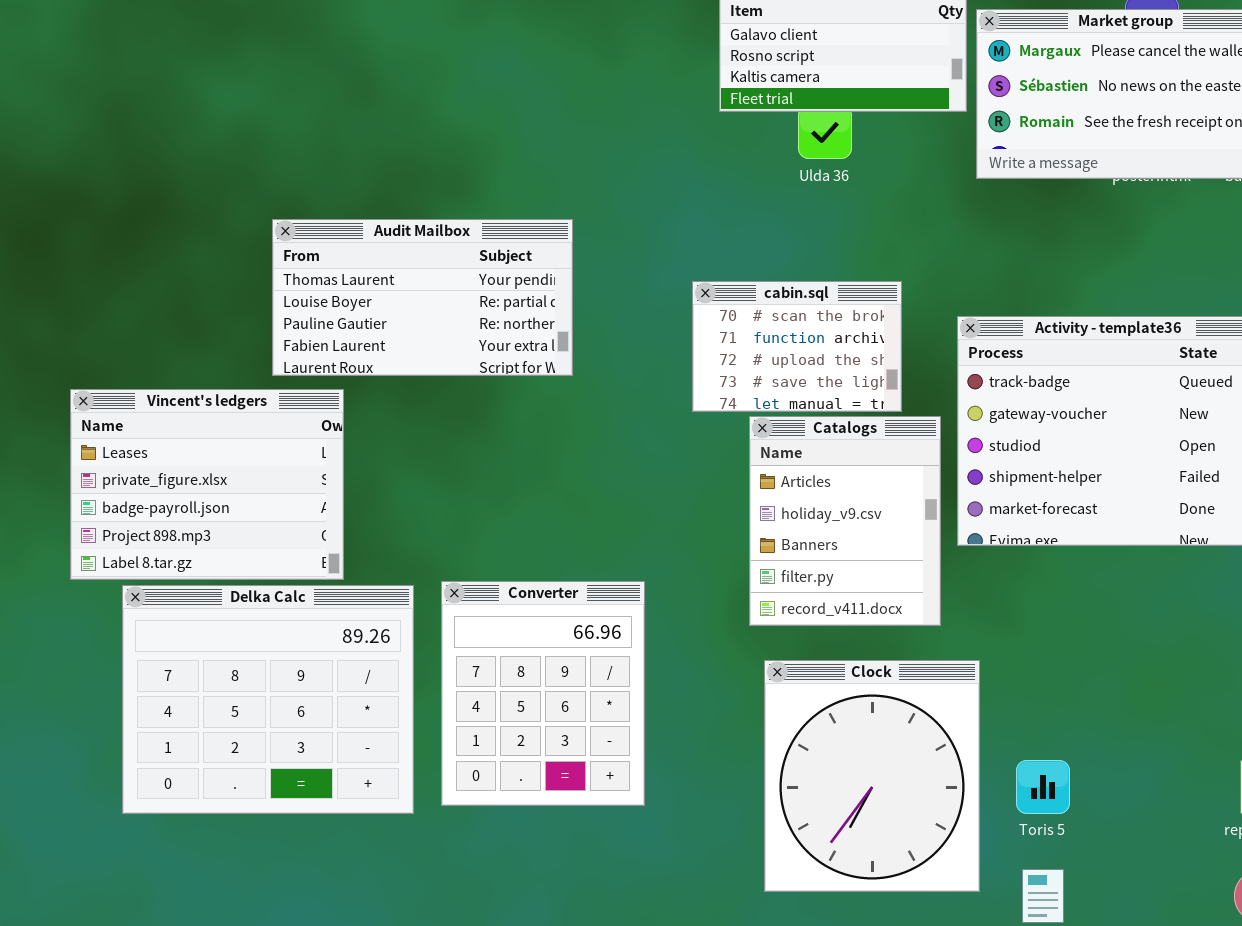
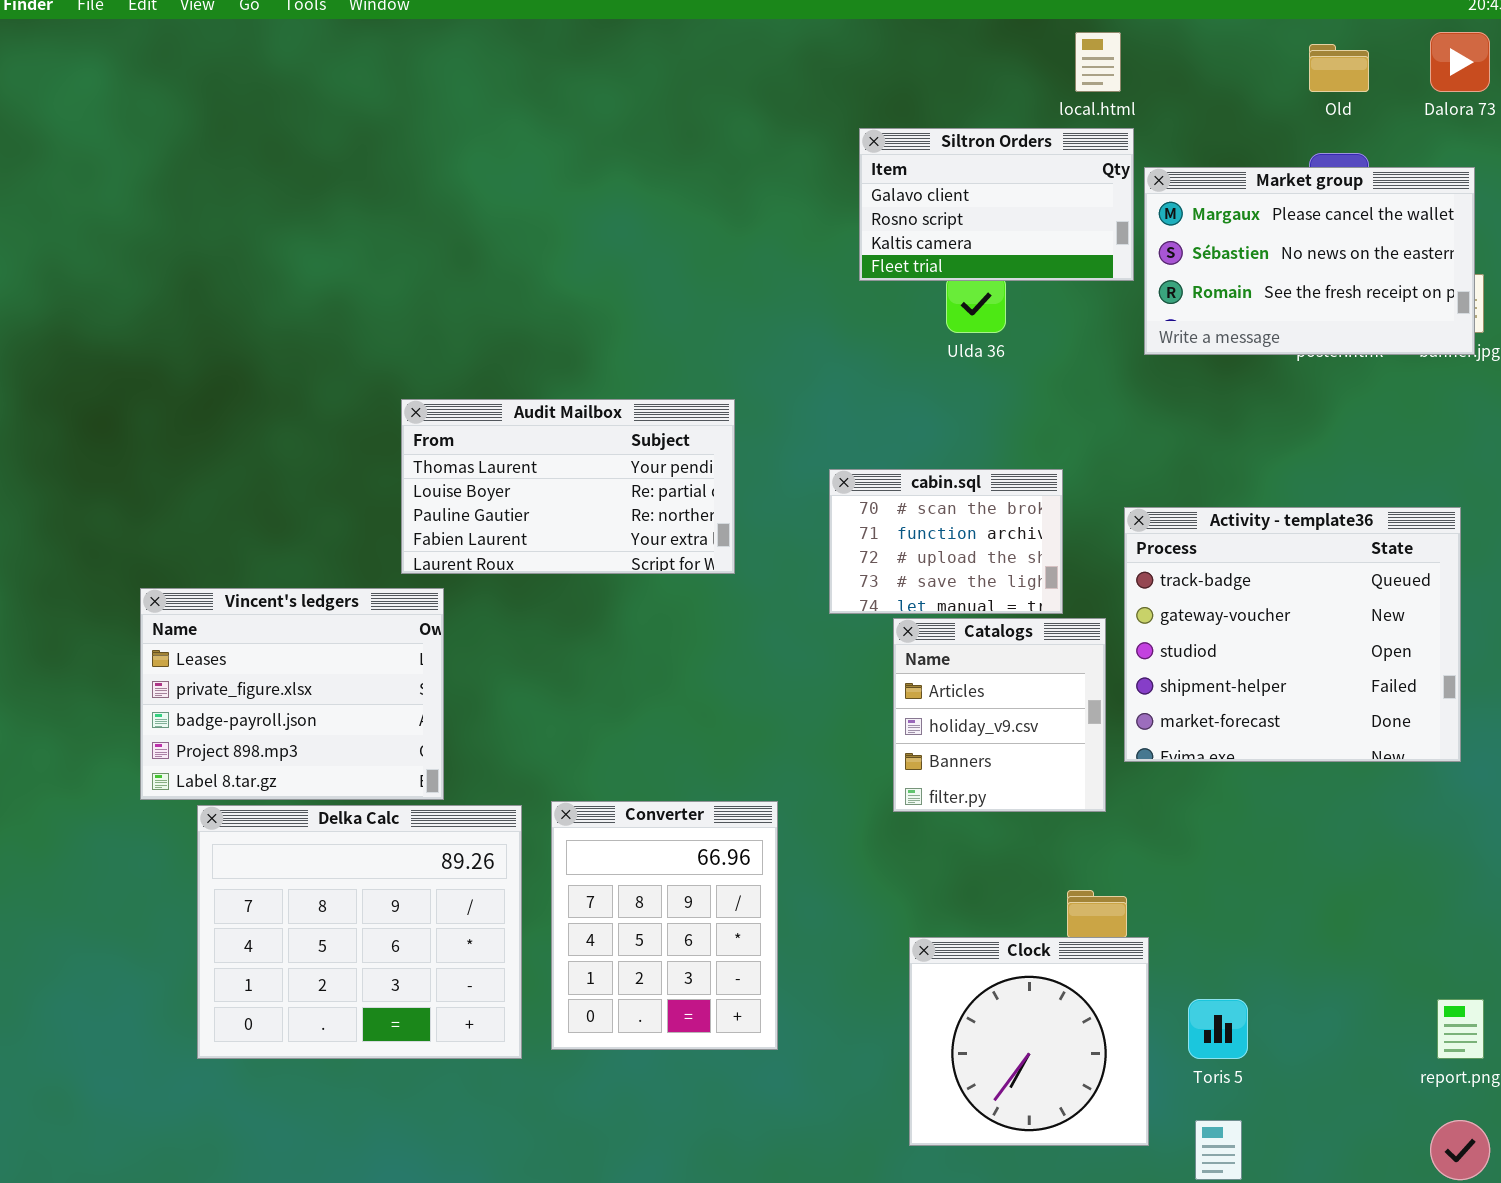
Audit Mailbox: [272,219,573,376] -> [401,399,735,574], moved
Catalogs: [749,416,941,626] -> [893,618,1106,812], resized
Clock: [764,660,980,892] -> [909,937,1149,1146], resized

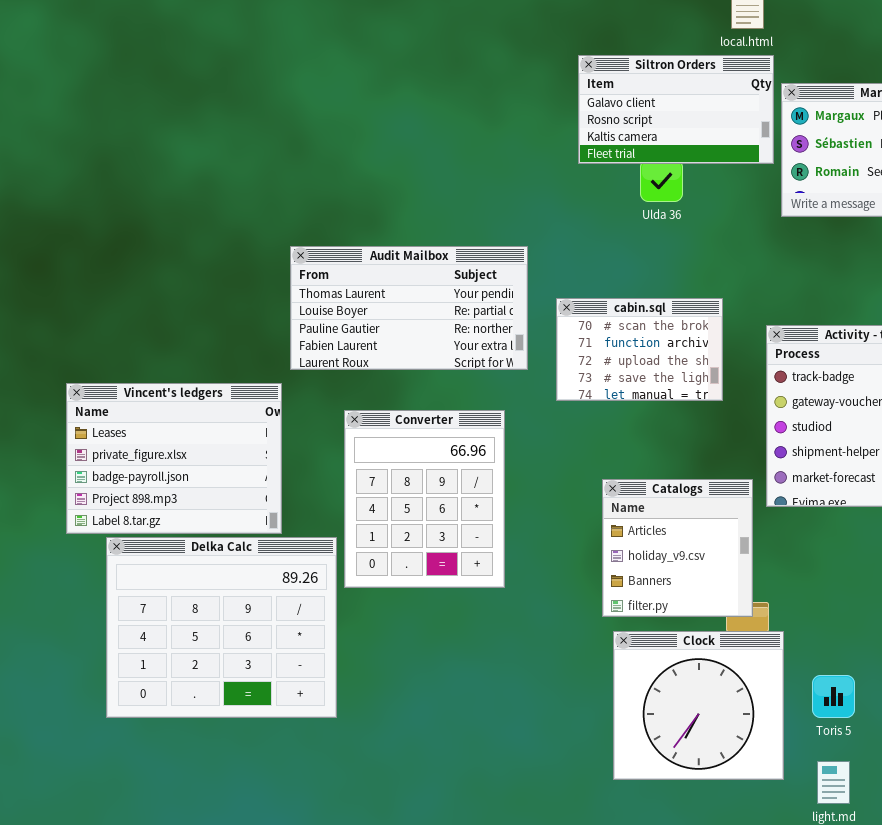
Audit Mailbox: [401,399,735,574] -> [290,246,528,370], moved
Catalogs: [893,618,1106,812] -> [602,479,753,617], moved
Converter: [551,801,778,1050] -> [344,410,505,588], moved

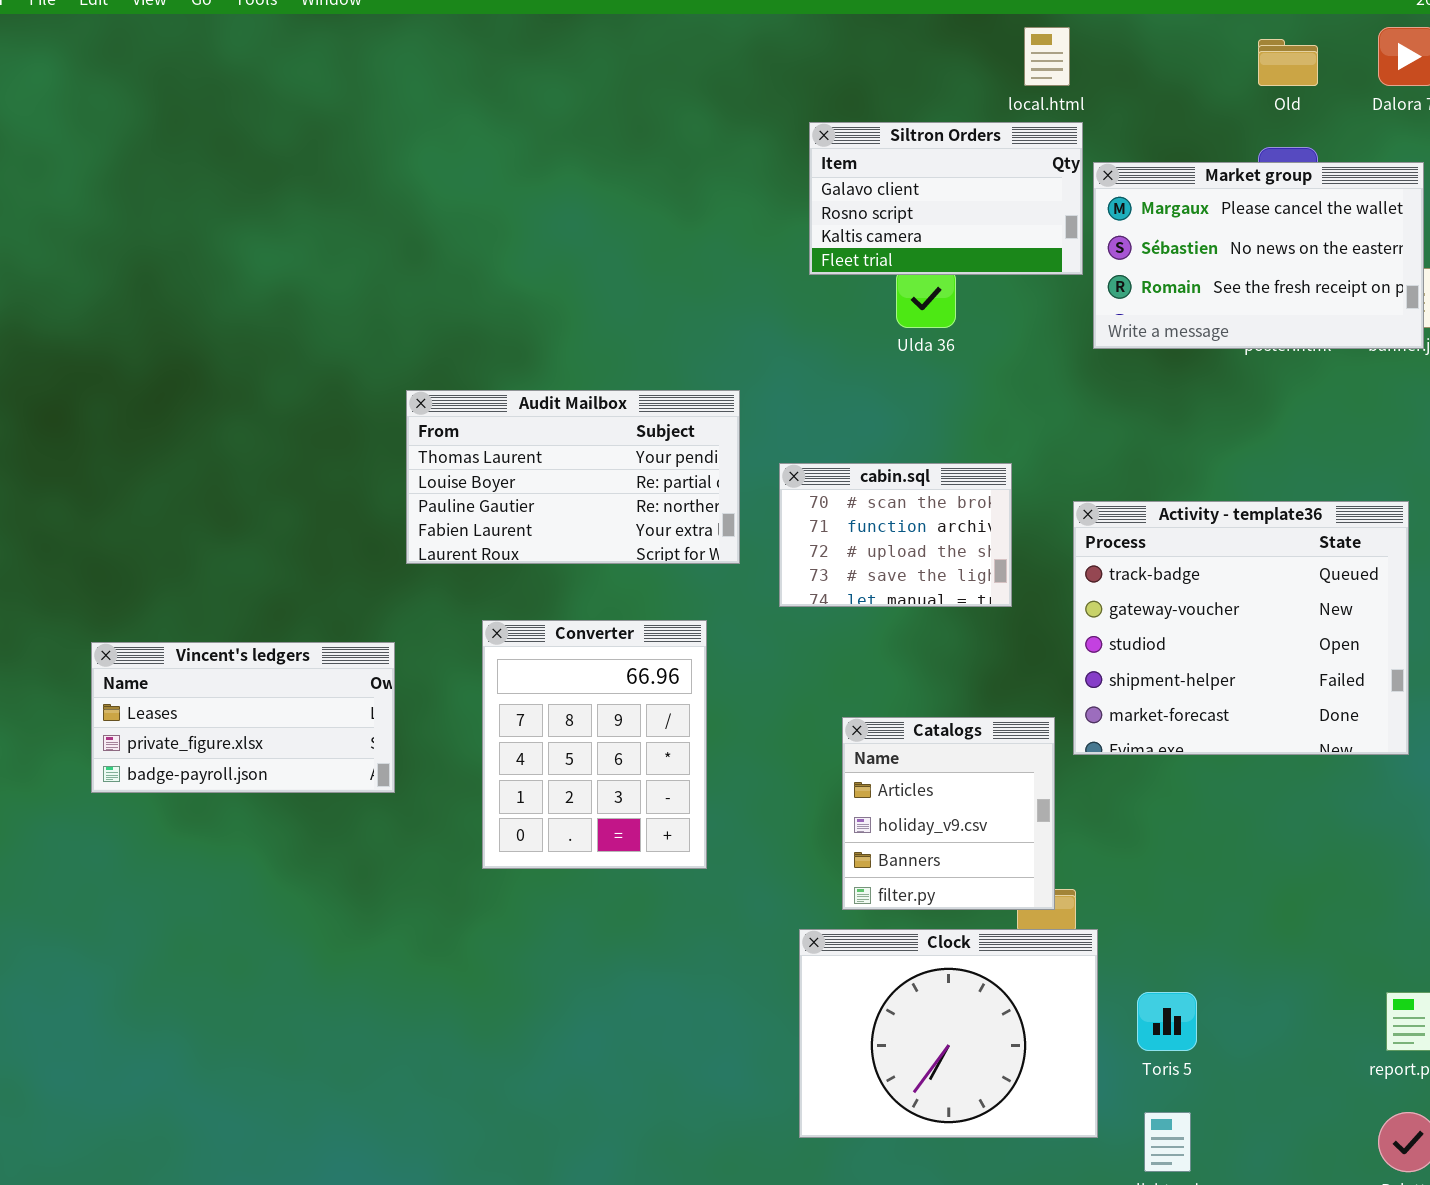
Vincent's ledgers: [66,383,282,534] -> [91,642,395,793], resized
Delka Calc: [106,537,337,718] -> none, closed
Clock: [613,631,784,780] -> [799,929,1098,1138], resized

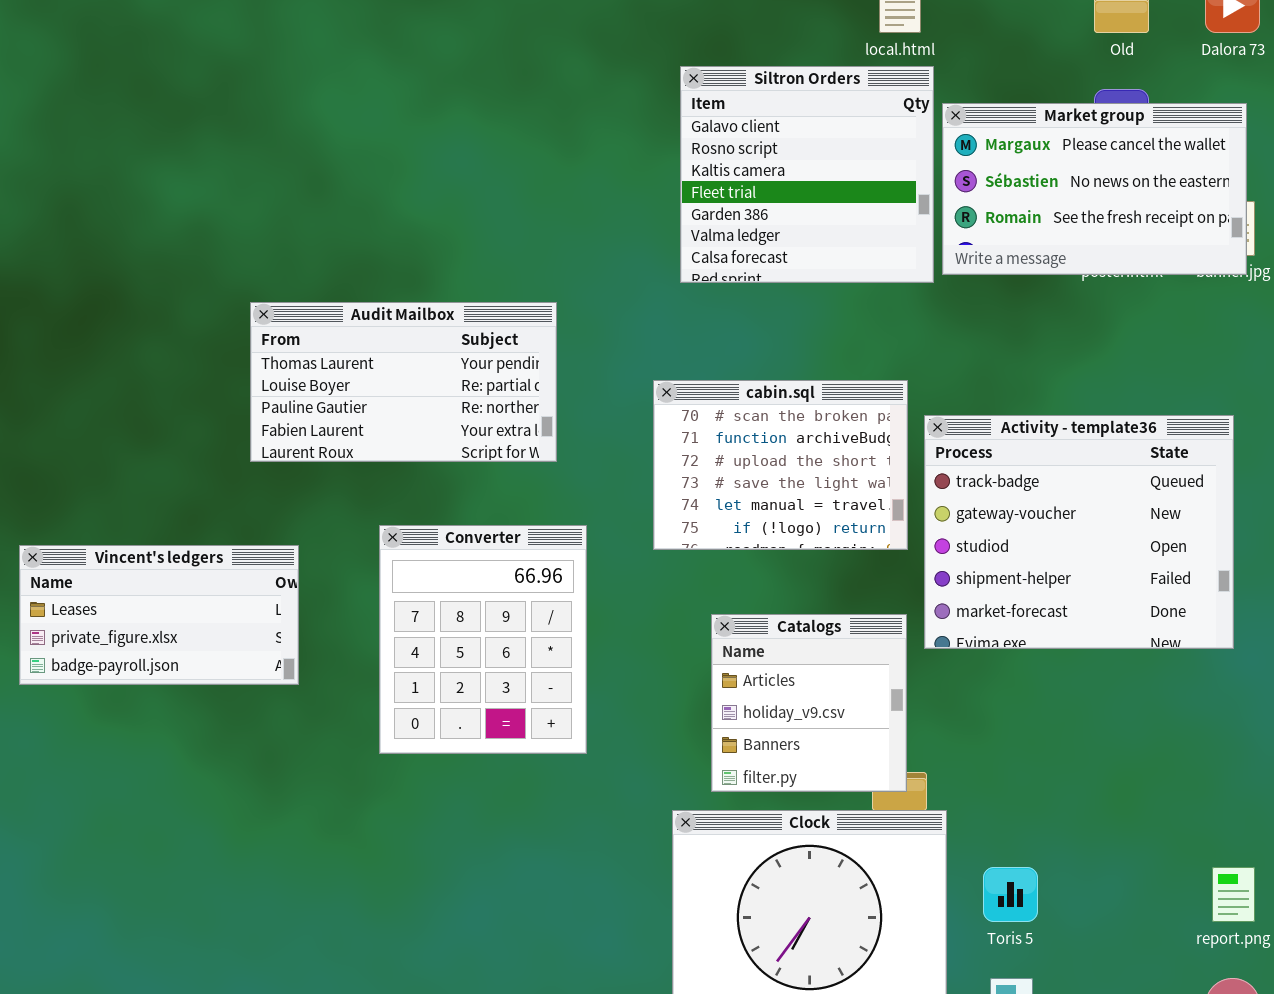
Siltron Orders: [809,122,1083,275] -> [680,66,934,283], resized
Audit Mailbox: [406,390,740,564] -> [250,302,557,462], moved
cabin.sql: [779,463,1012,607] -> [653,380,908,550], resized

